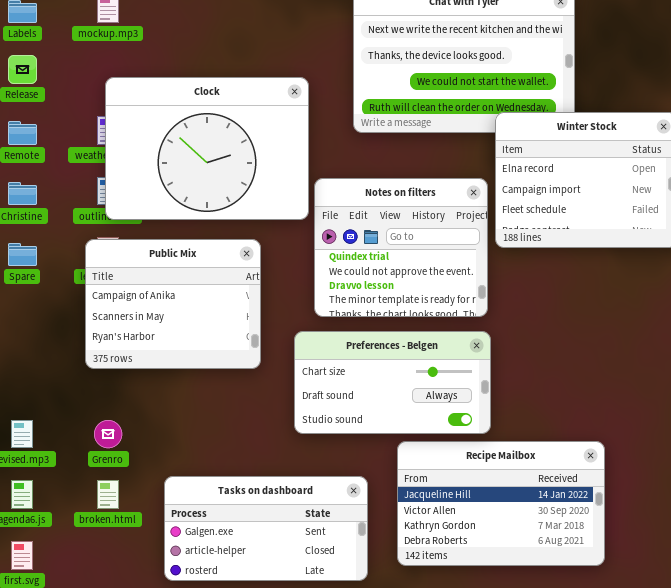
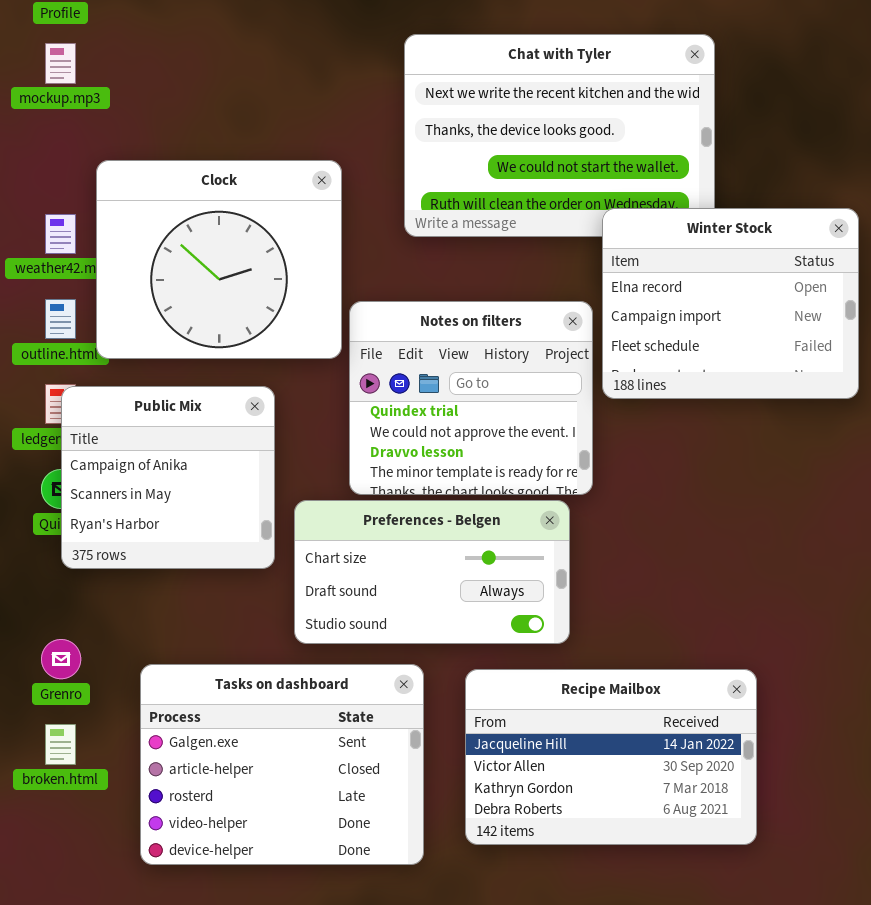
Clock: [105,77,309,220] -> [96,160,342,359], resized
Public Mix: [85,239,261,369] -> [61,386,275,569], resized
Preferences - Belgen: [294,331,491,434] -> [294,500,570,644], moved
Tasks on dashboard: [164,476,368,581] -> [140,664,424,865], resized

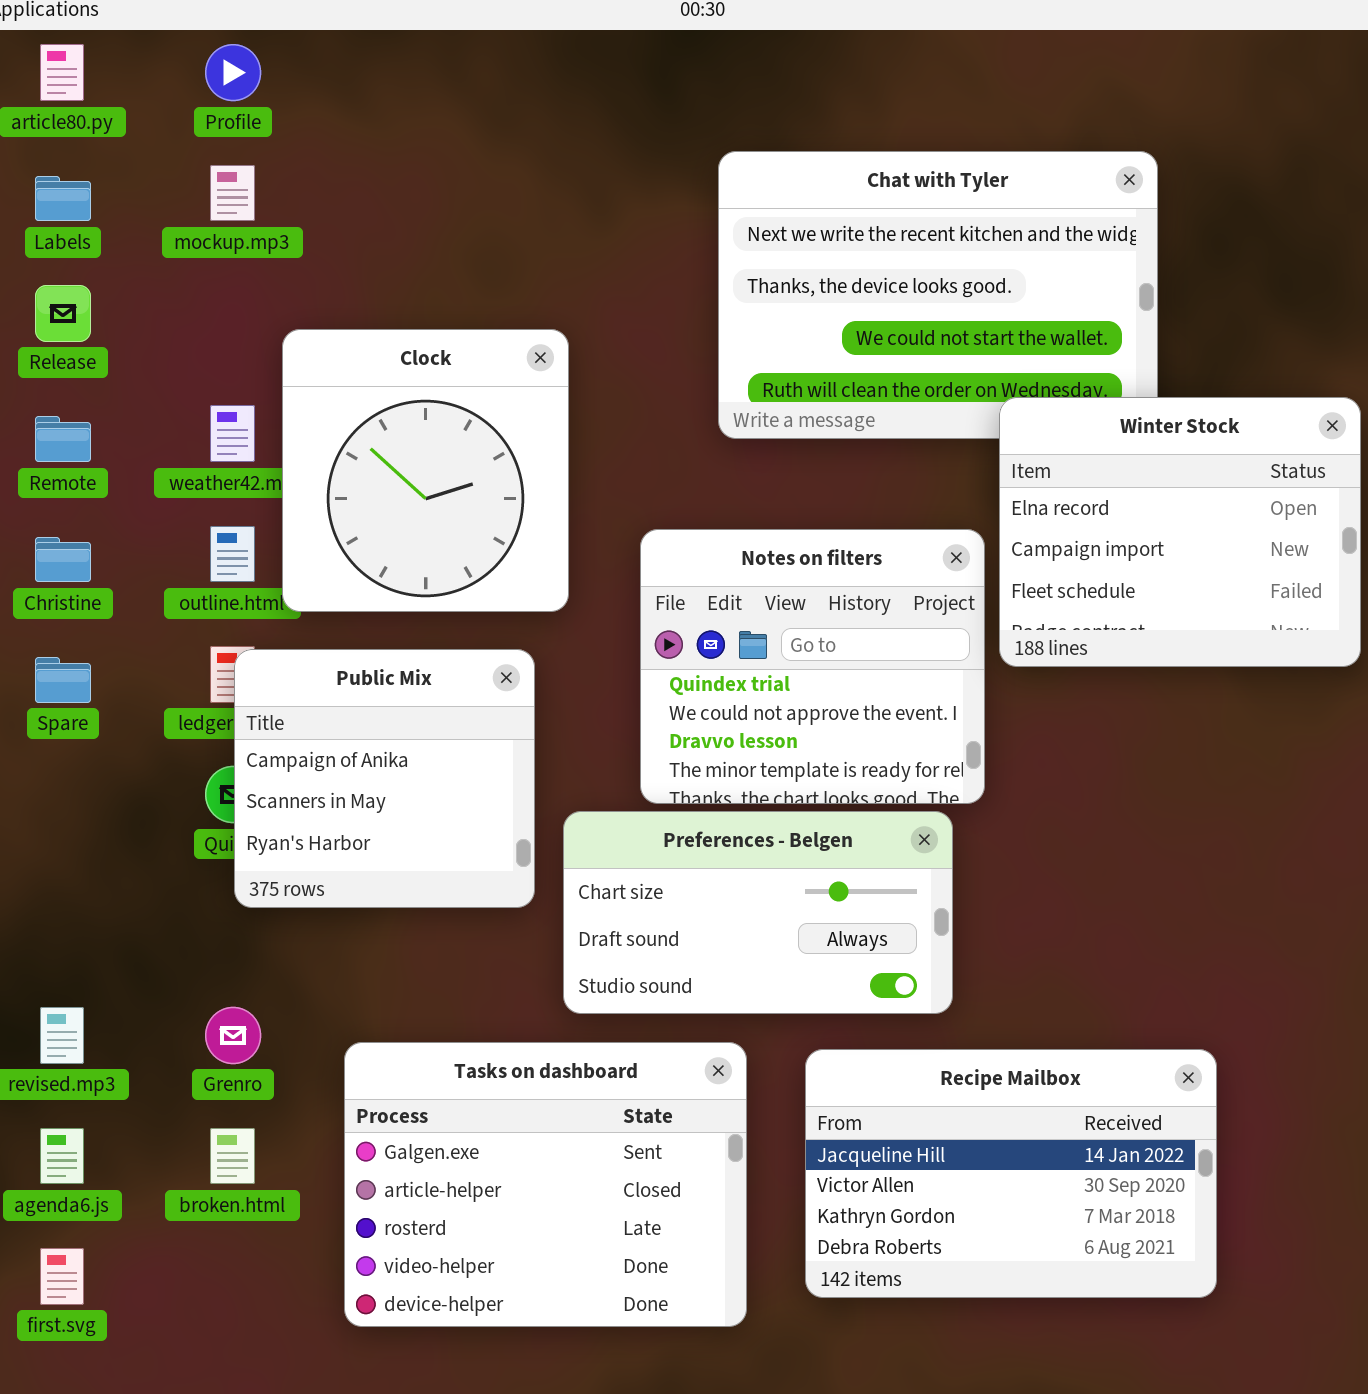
Clock: [96,160,342,359] -> [282,329,569,612], resized

